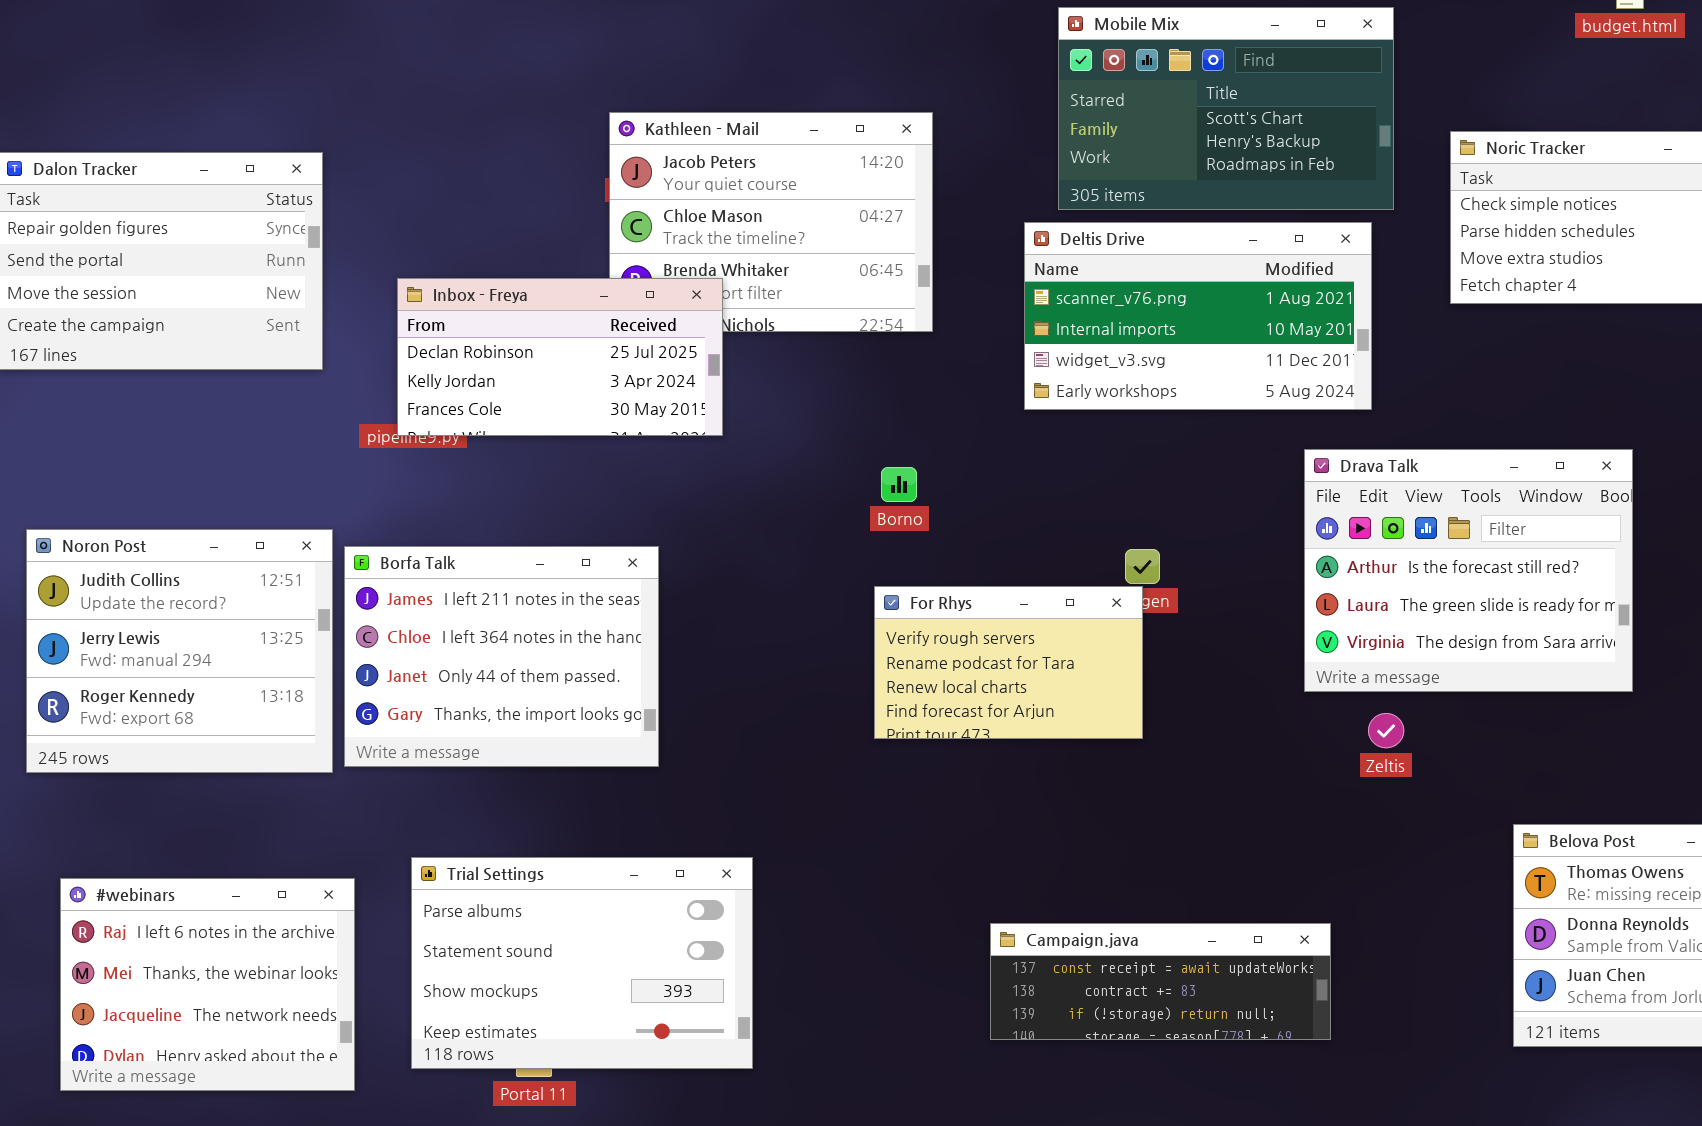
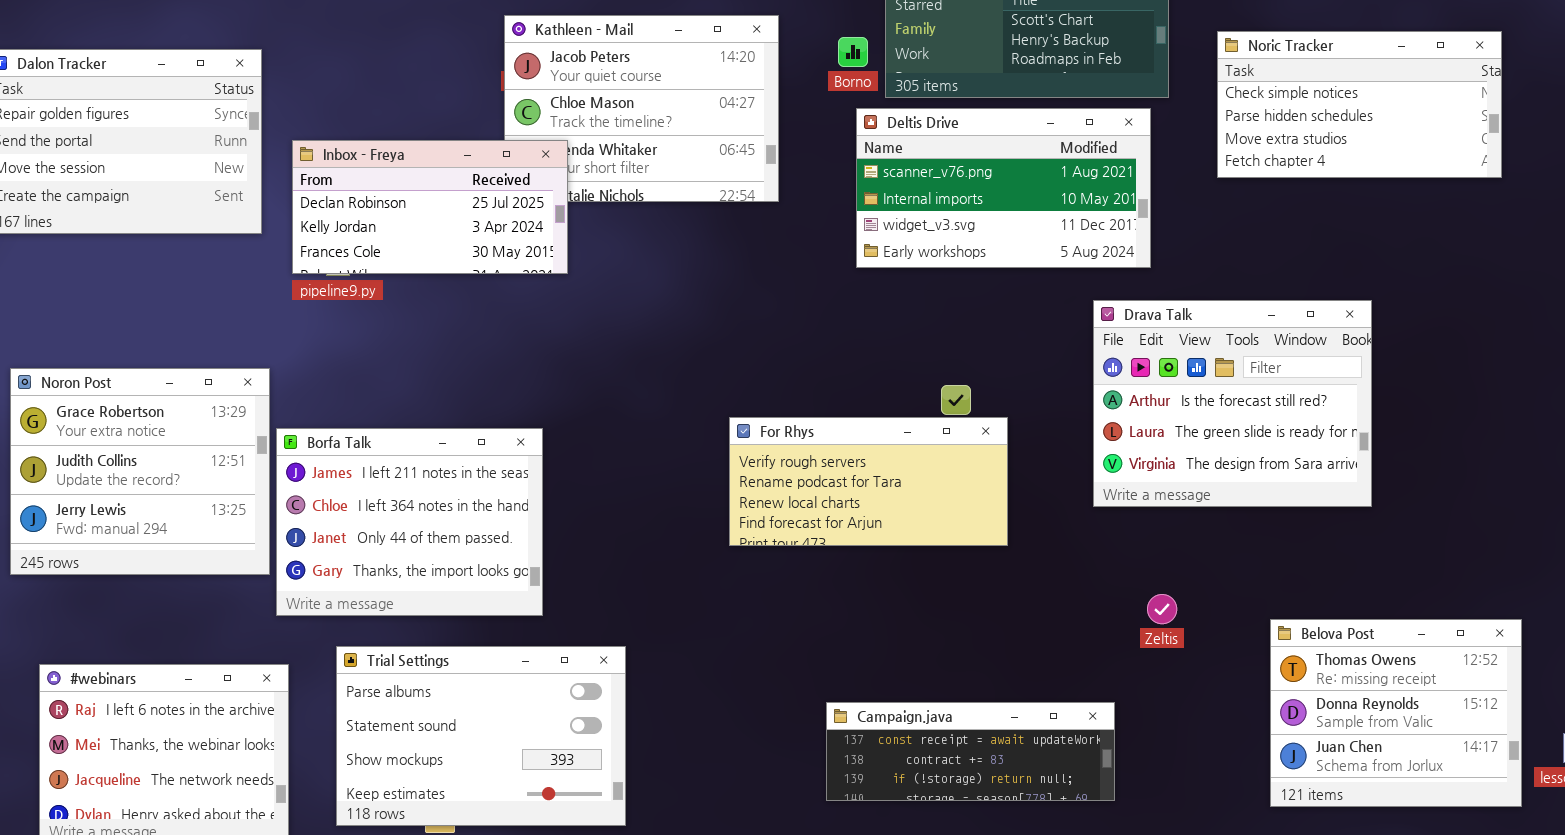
Inbox - Freya: [397,278,723,436] -> [292,140,568,274], moved
Borno: [881,467,917,502] -> [838,37,868,67], moved
Noron Post: [26,529,333,773] -> [10,368,270,575], scrolled up 1 row
Borfa Talk: [344,546,659,767] -> [276,428,543,616], moved
For Rhys: [874,586,1143,739] -> [729,417,1008,546], resized
Zeltis: [1368,713,1404,748] -> [1147,594,1177,624], moved

